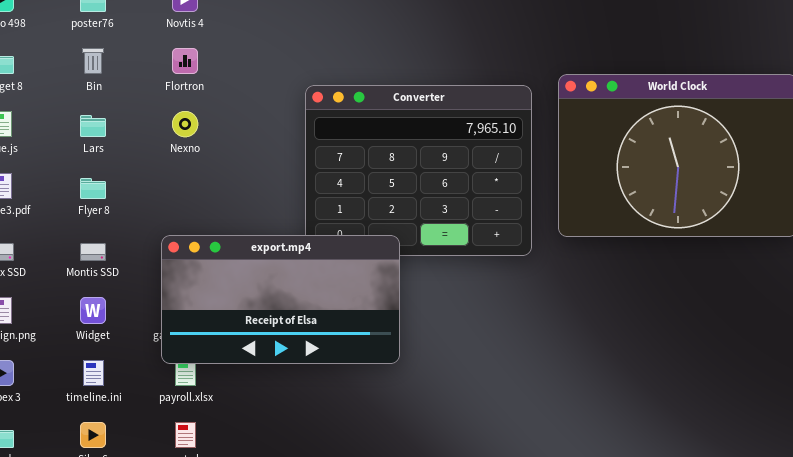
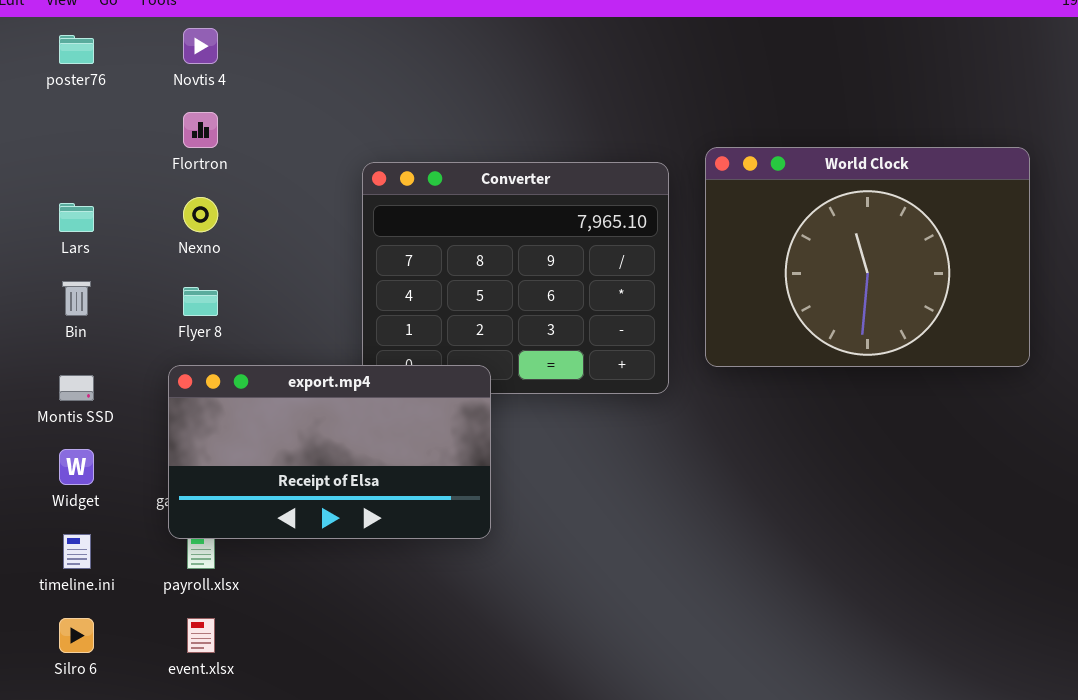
Bin: [82,48,104,74] -> [62,281,91,316], moved
Flyer 8: [80,178,106,199] -> [183,287,218,316], moved

